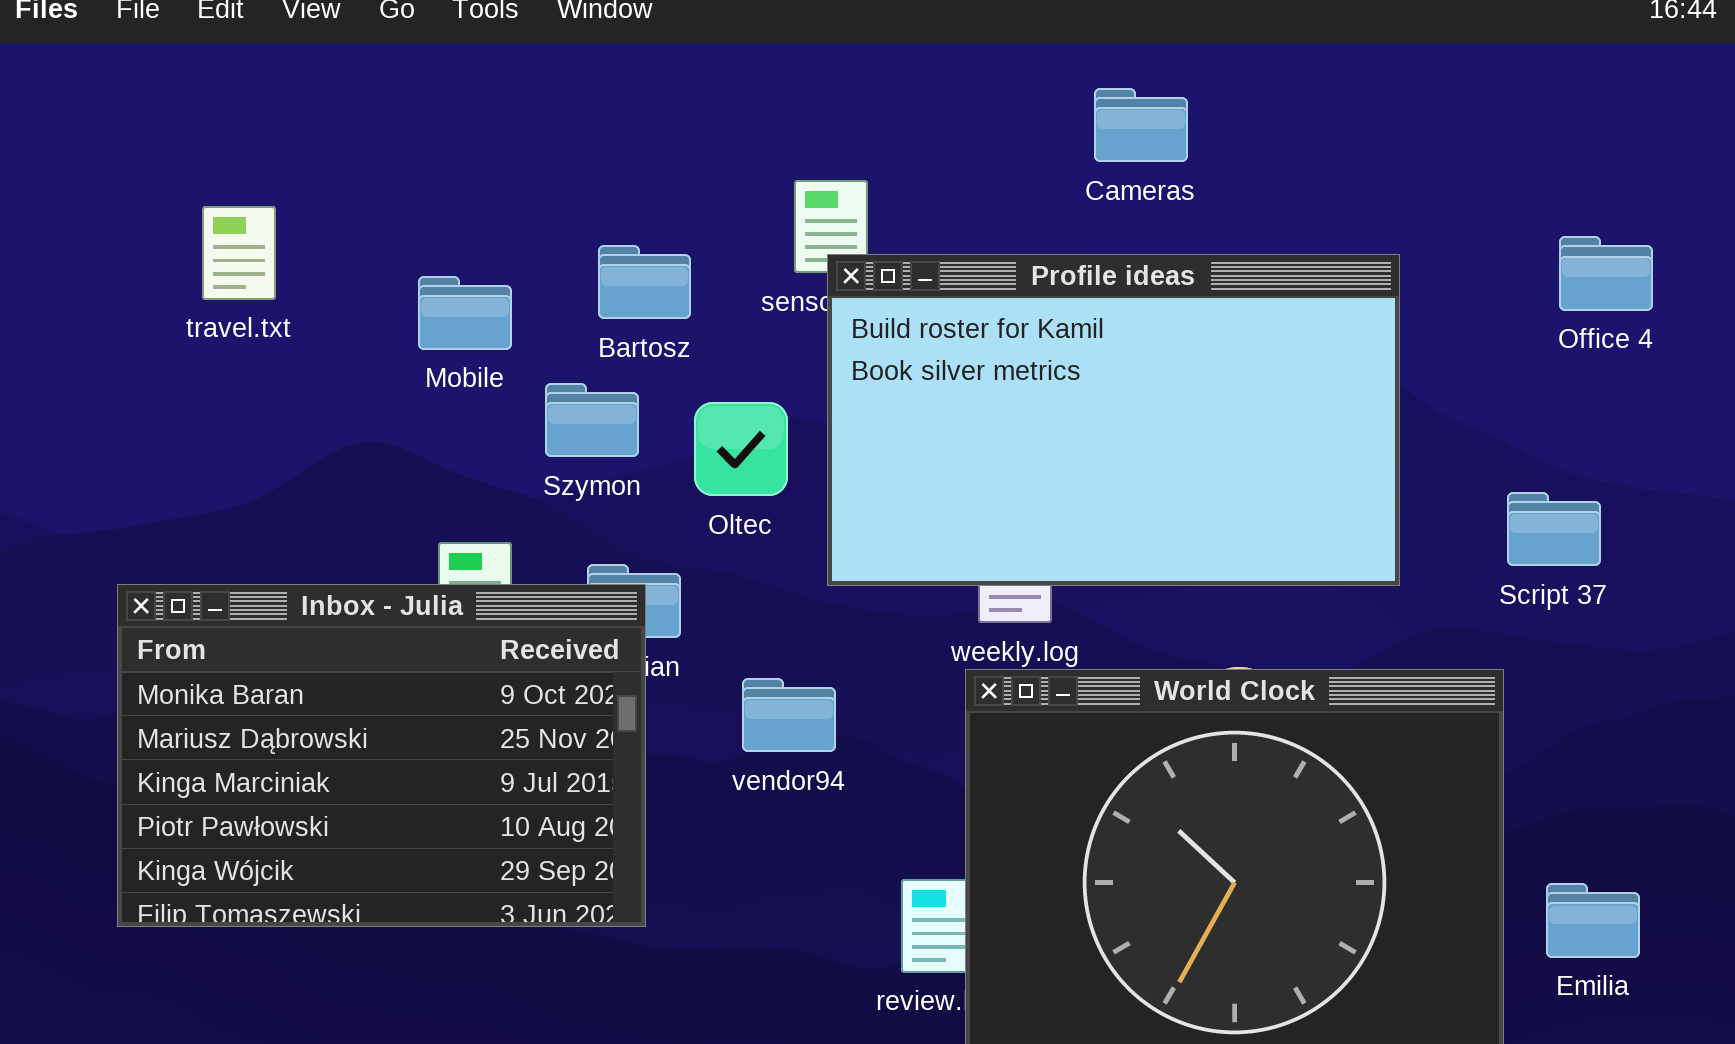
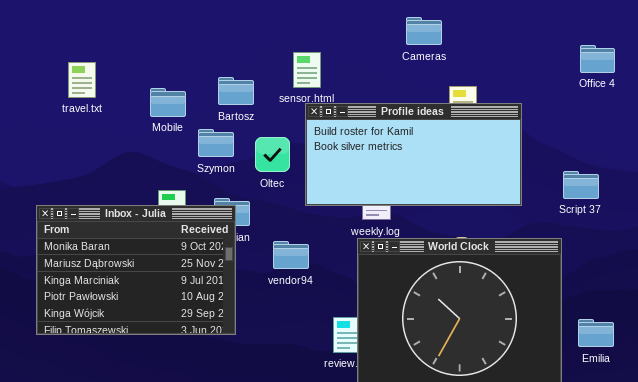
Office 4: [1559,236,1653,311] -> [580,45,615,73], moved
Profile ideas: [827,254,1400,586] -> [305,103,522,206], resized

